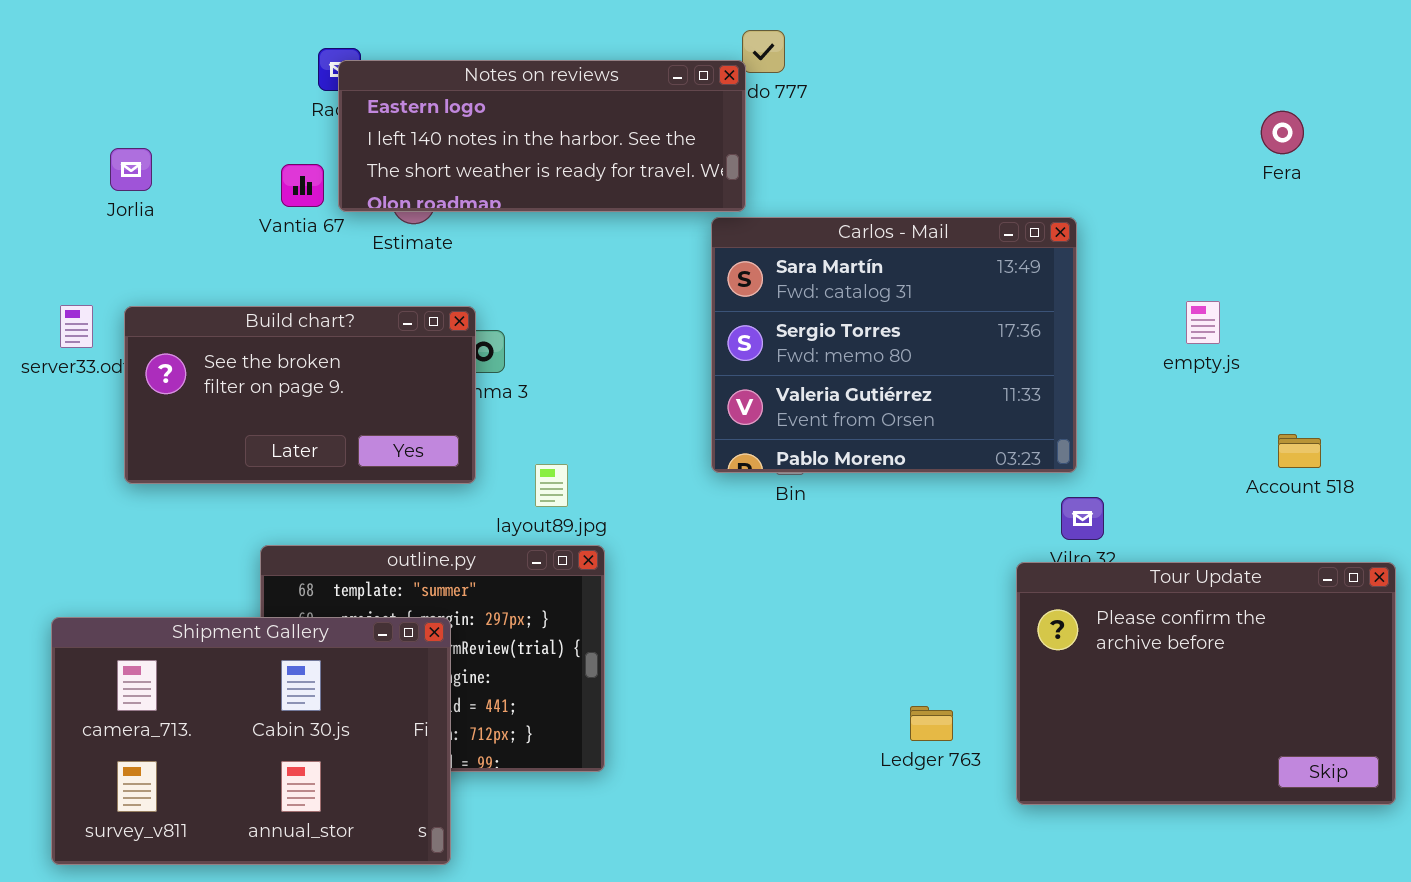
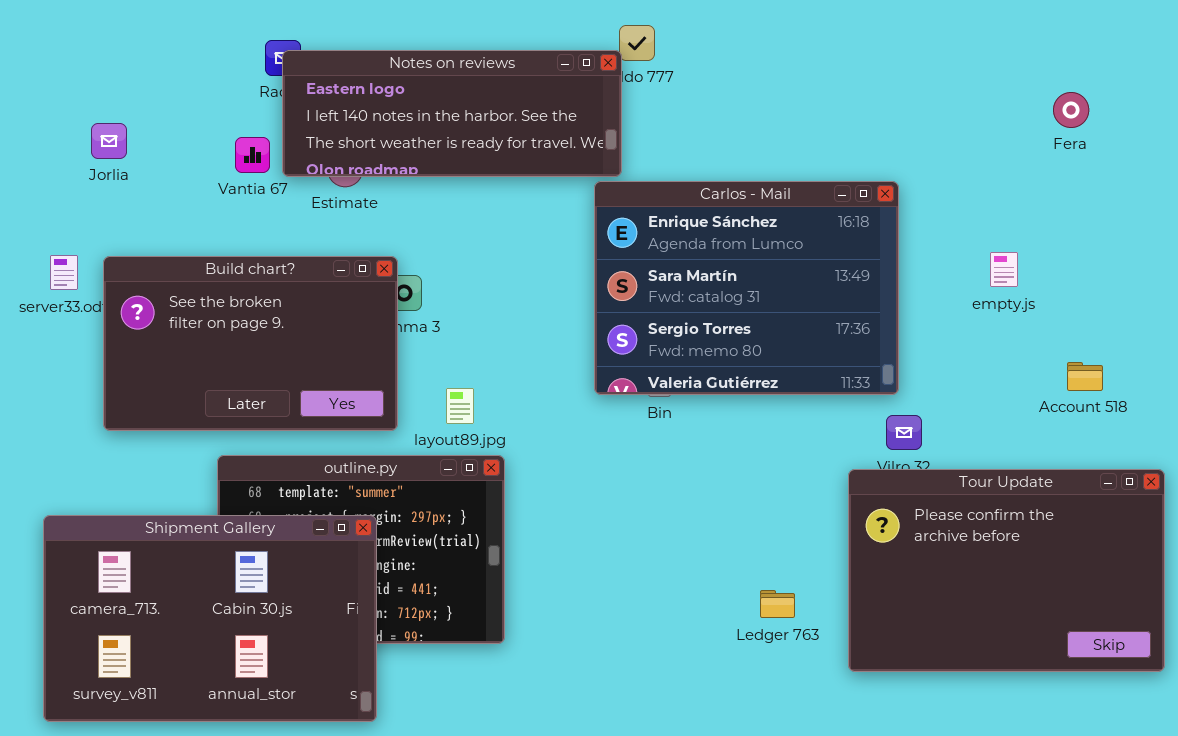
Carlos - Mail: [711,217,1077,473] -> [594,181,899,395], scrolled up 1 row
Build chart?: [124,306,476,484] -> [103,256,398,431], resized

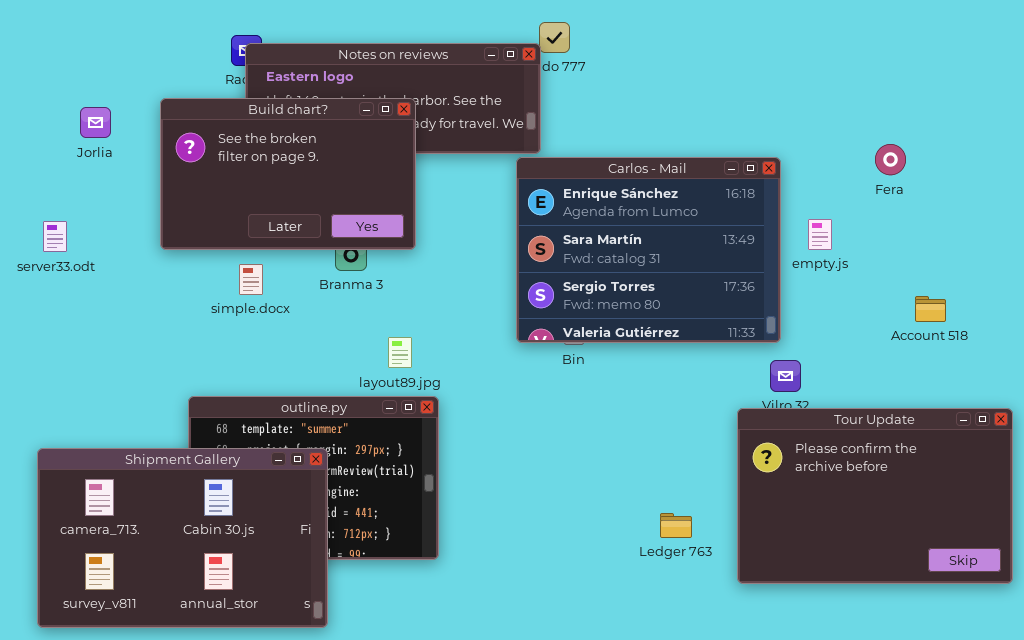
Fera: [1053,92,1089,128] -> [875,144,906,175], moved
empty.js: [990,252,1018,287] -> [808,219,832,250], moved
Build chart?: [103,256,398,431] -> [160,98,416,250], moved
Account 518: [1067,362,1103,391] -> [915,296,946,322], moved

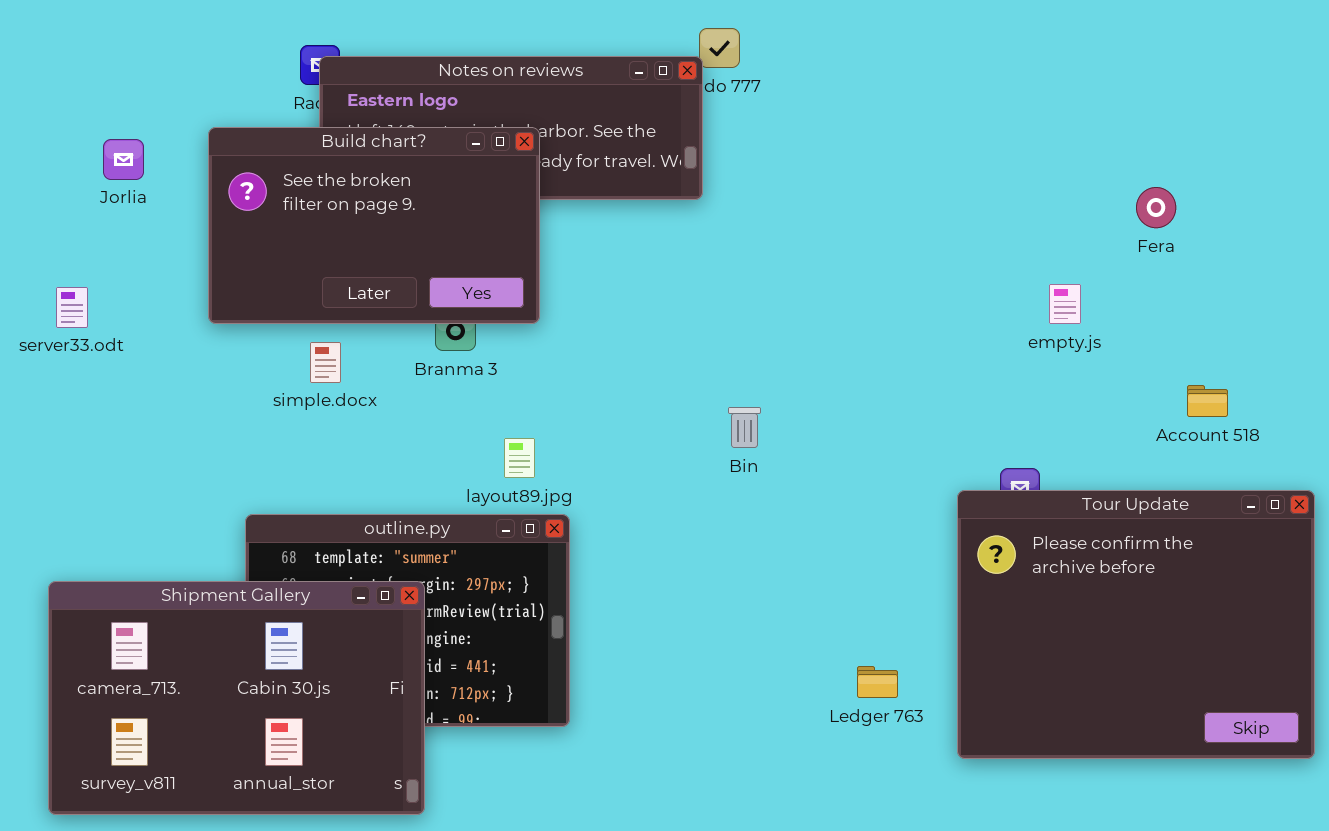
Carlos - Mail: [516,157,781,343] -> none, closed
Tour Update: [737,408,1013,584] -> [957,490,1315,759], resized

